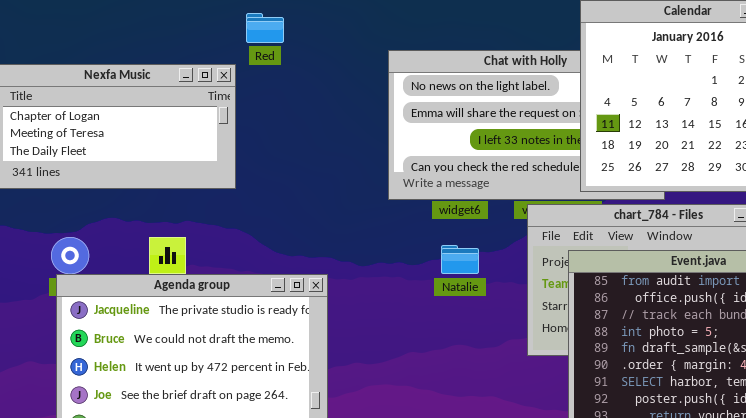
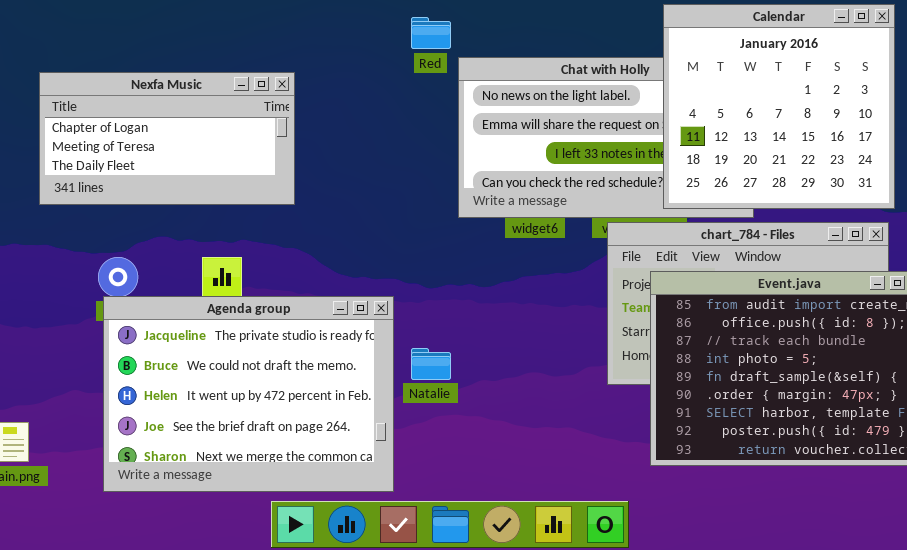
Red: [246,13,284,43] -> [411,17,451,49], moved
Natalie: [441,245,479,274] -> [411,348,451,380], moved

